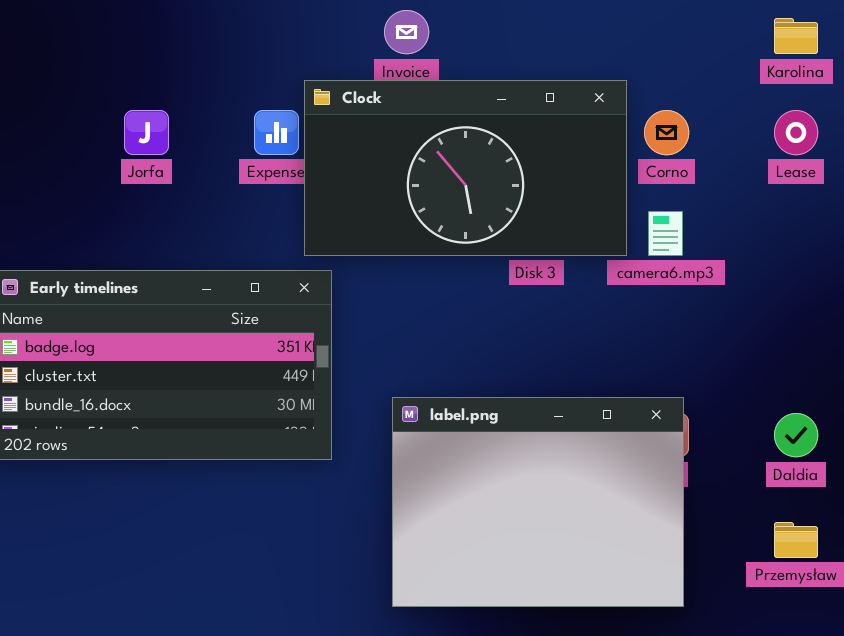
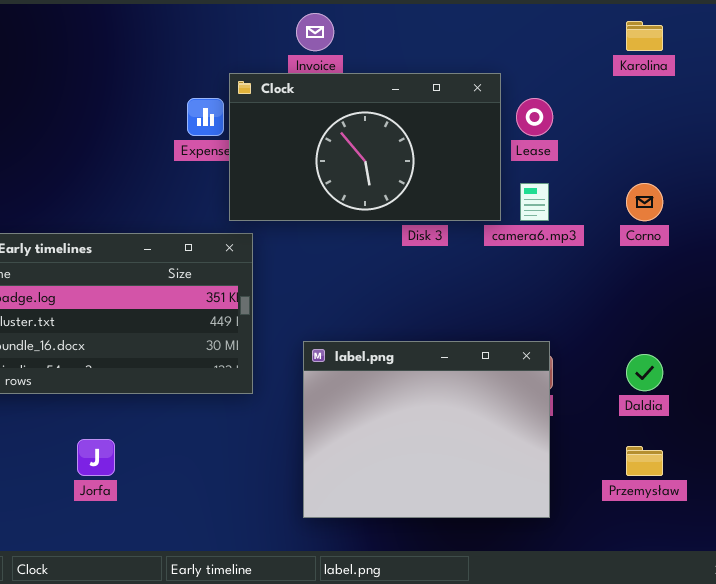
Jorfa: [124,110,169,155] -> [77,439,115,476], moved
Corno: [644,110,689,155] -> [626,183,663,221], moved
Lease: [774,110,818,155] -> [516,98,553,136], moved

